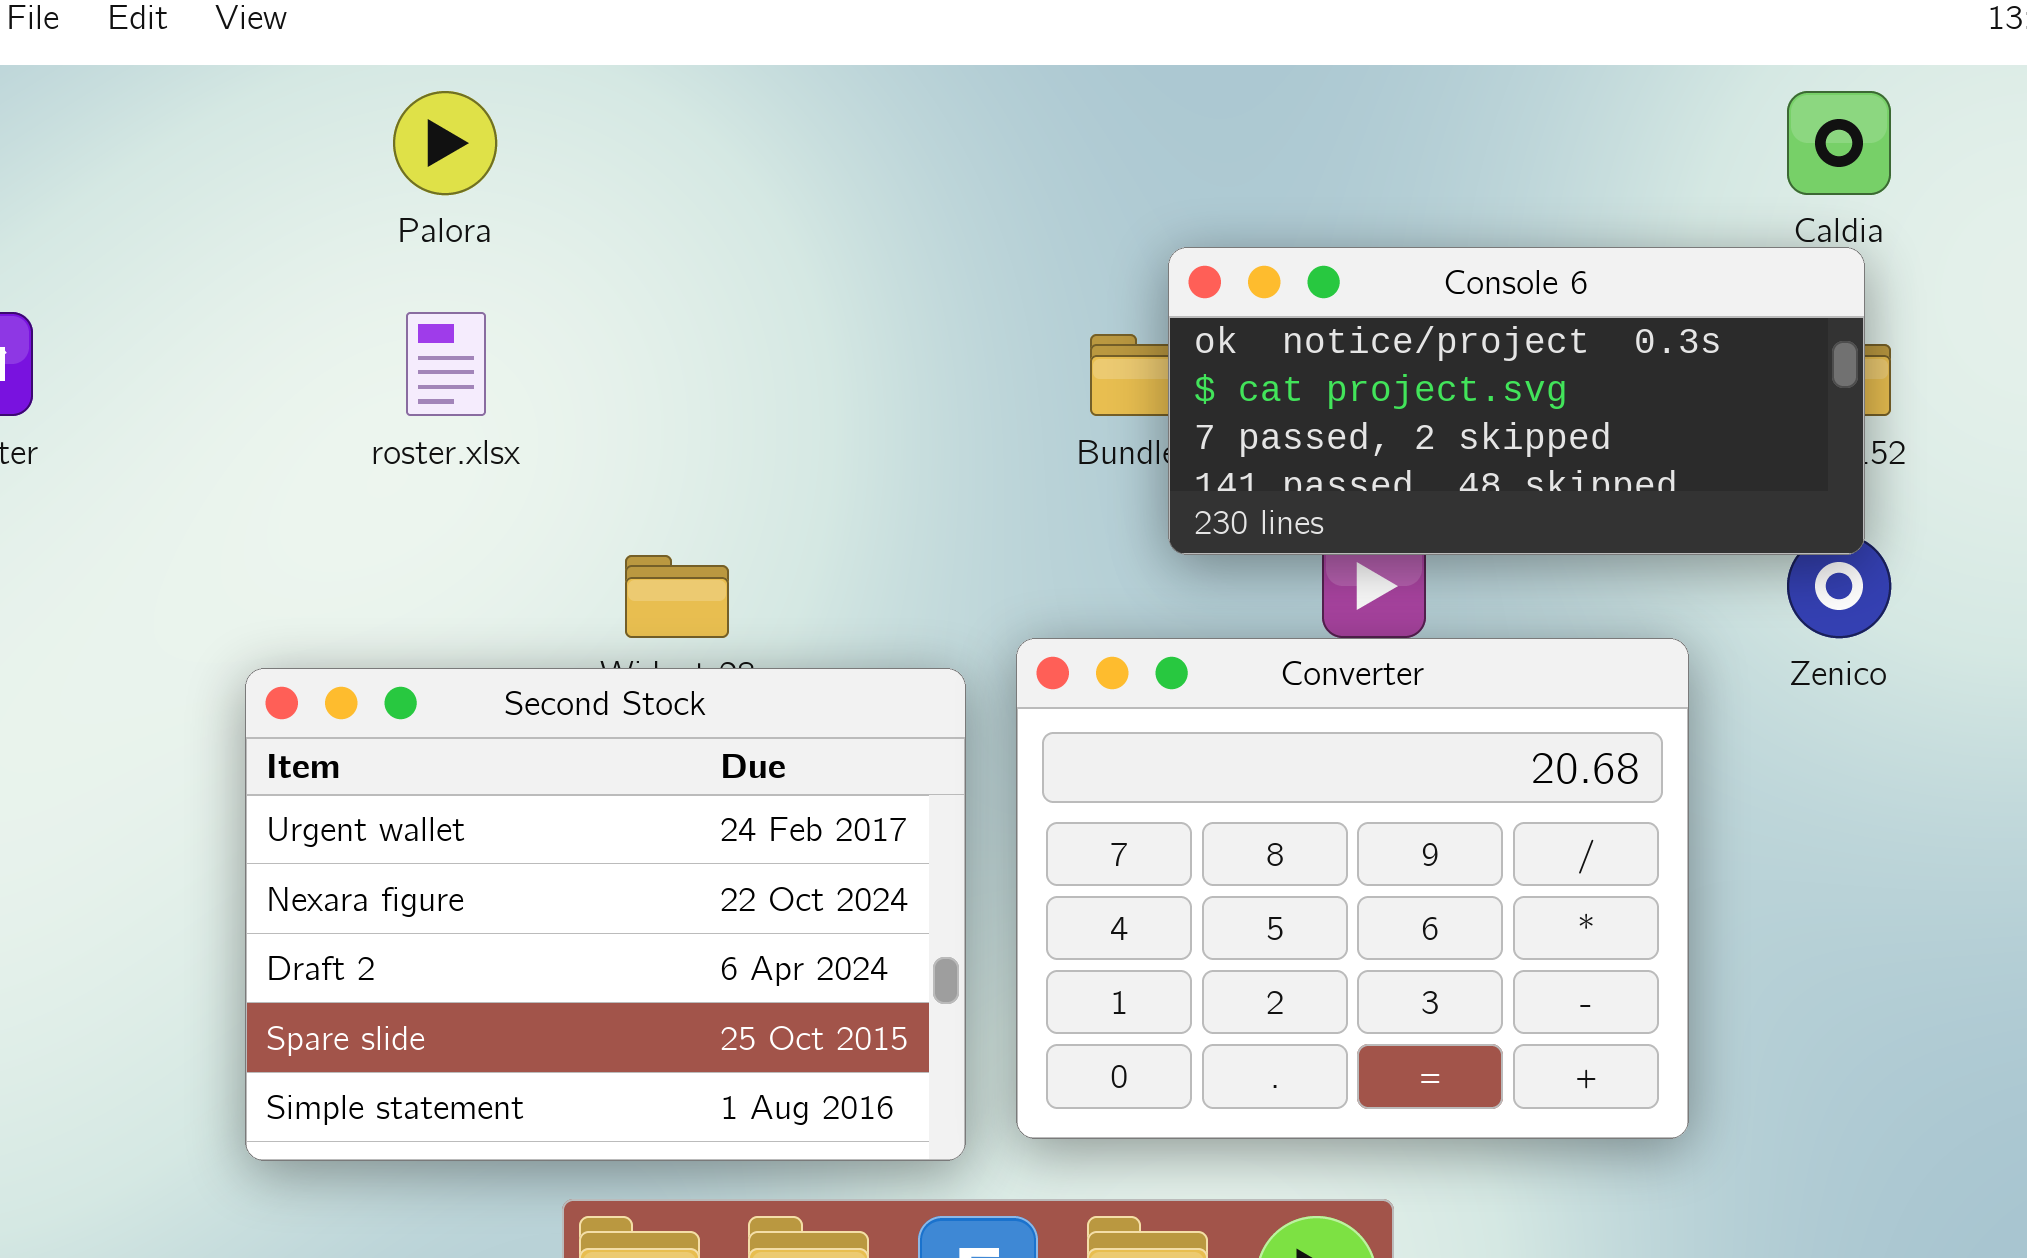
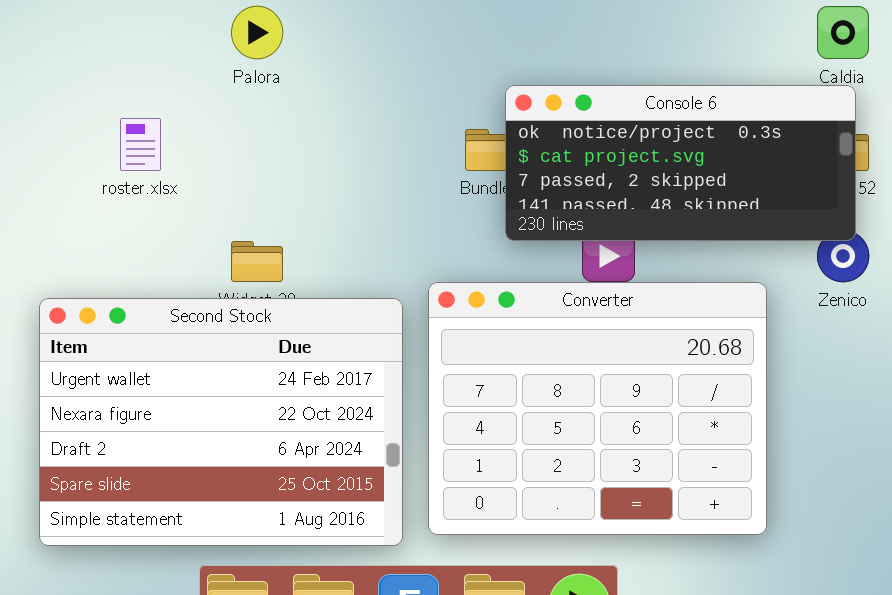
Palora: [393,91,497,195] -> [231,6,283,59], moved

